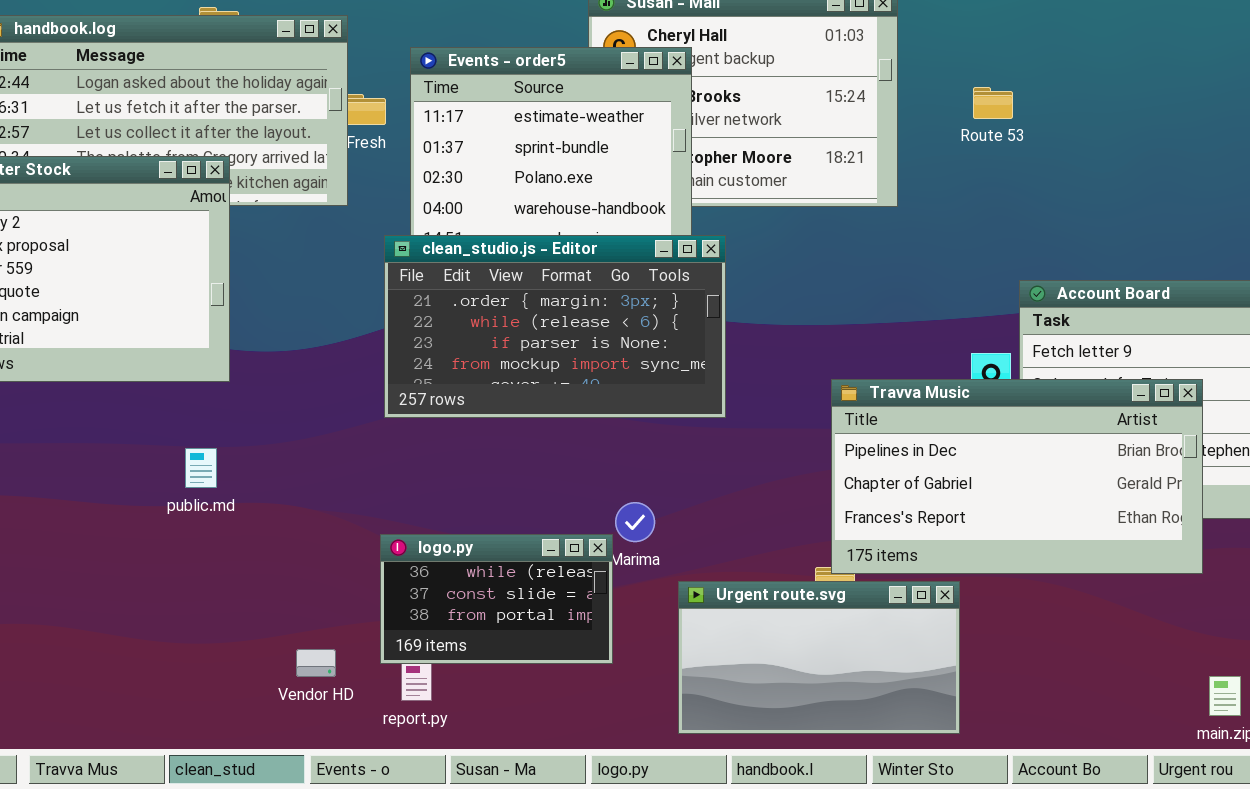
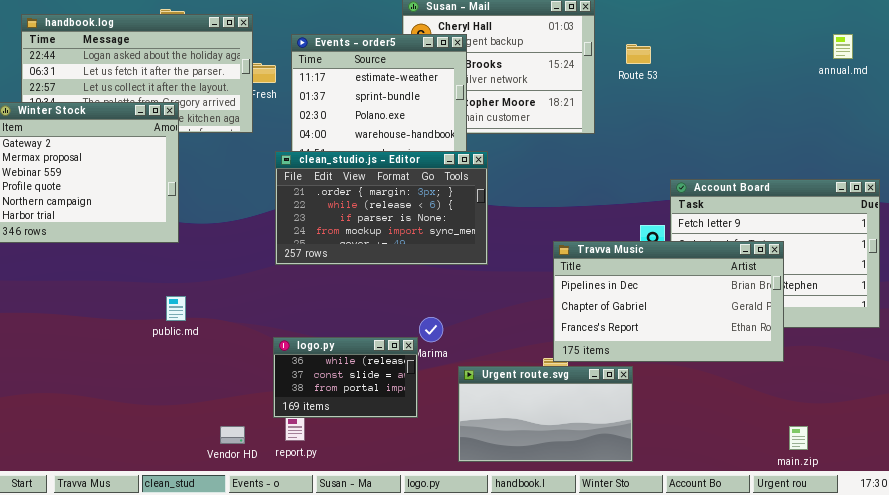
Route 53: [973,87,1013,119] -> [626,44,651,64], moved
public.md: [185,448,217,488] -> [166,296,186,321], moved
Vendor HD: [296,649,336,677] -> [220,426,245,444], moved

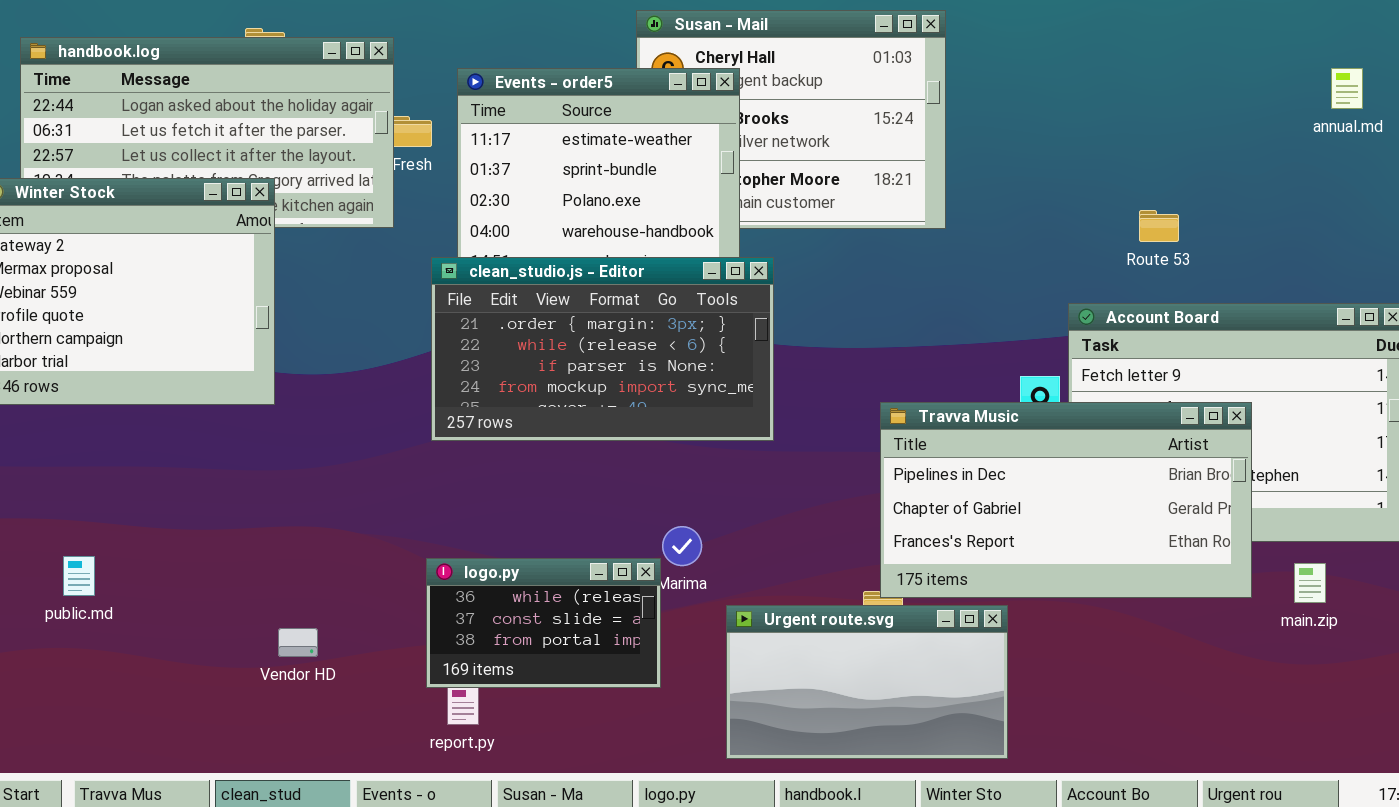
Route 53: [626,44,651,64] -> [1139,210,1179,242], moved
public.md: [166,296,186,321] -> [63,556,95,596], moved
Vendor HD: [220,426,245,444] -> [278,628,318,657], moved
main.zip: [789,426,808,450] -> [1294,563,1326,603], moved

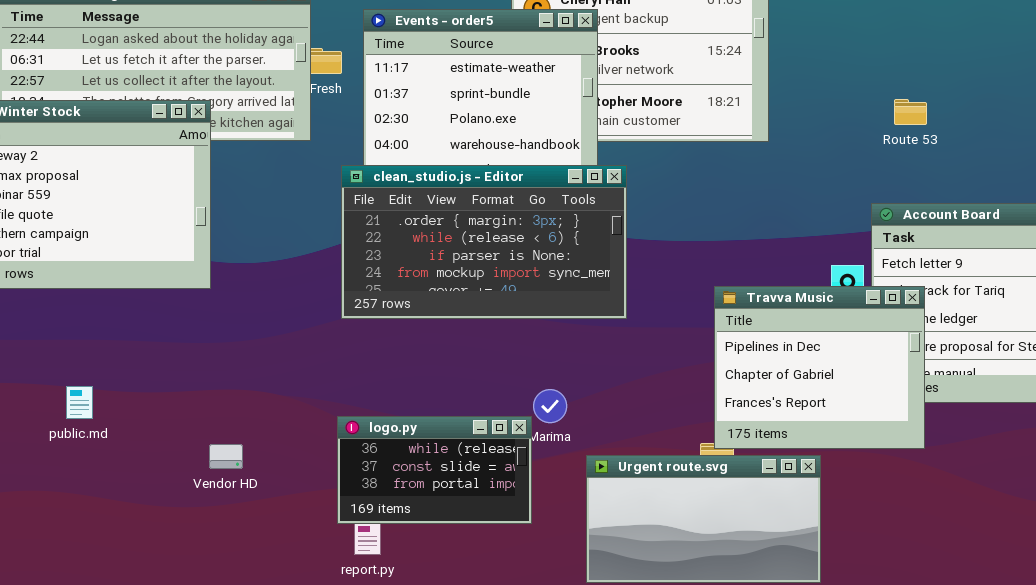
Route 53: [1139,210,1179,242] -> [894,99,927,125], moved
Travva Music: [880,402,1252,598] -> [714,286,925,449], resized
public.md: [63,556,95,596] -> [66,386,93,419], moved
Vendor HD: [278,628,318,657] -> [209,444,243,469], moved

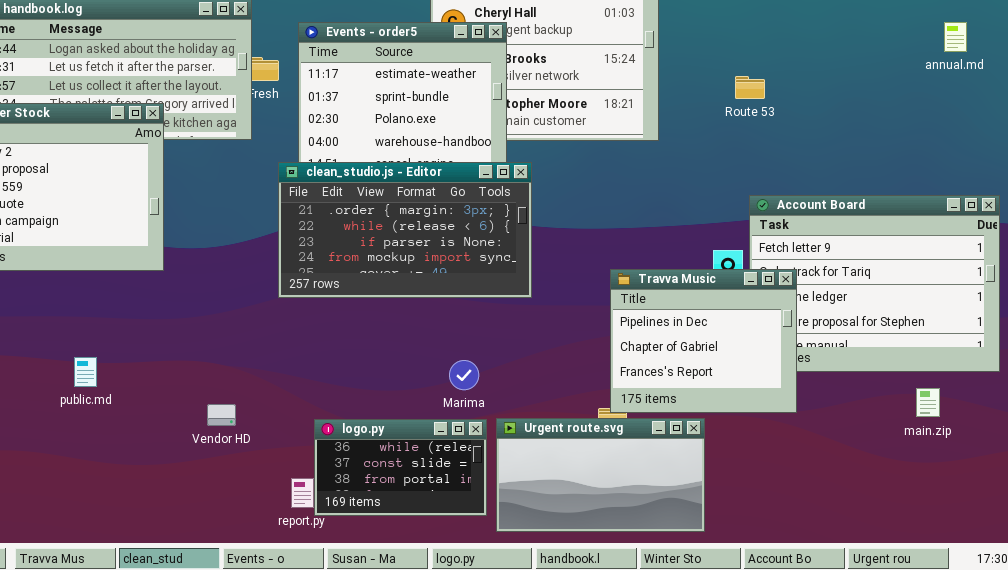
Route 53: [894,99,927,125] -> [735,76,765,99], moved
public.md: [66,386,93,419] -> [74,357,97,387], moved
logo.py: [337,416,532,524] -> [314,419,487,516], moved
Vendor HD: [209,444,243,469] -> [207,404,236,426], moved

